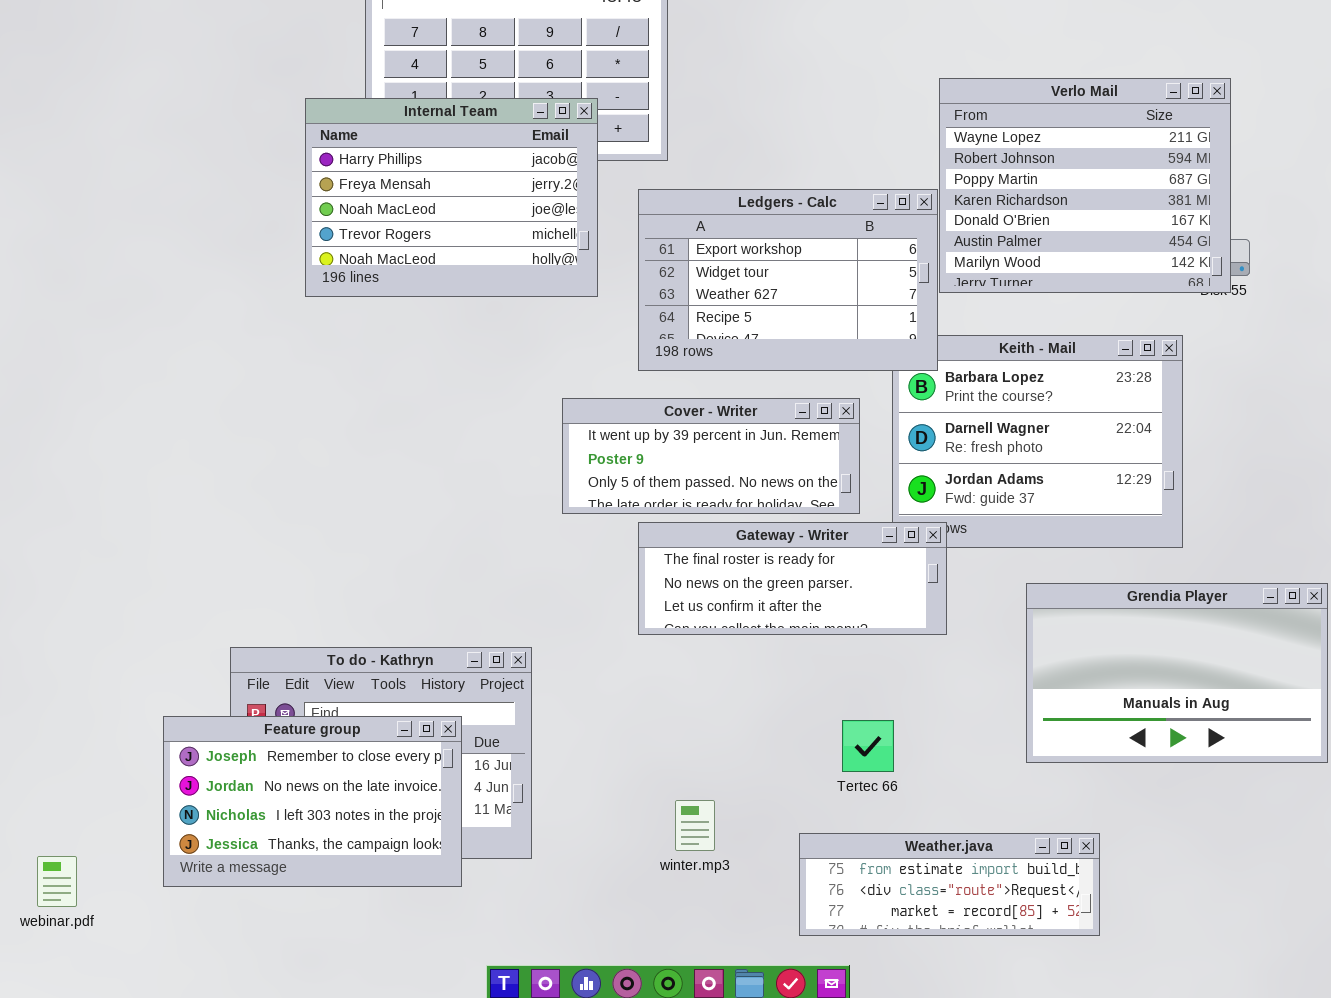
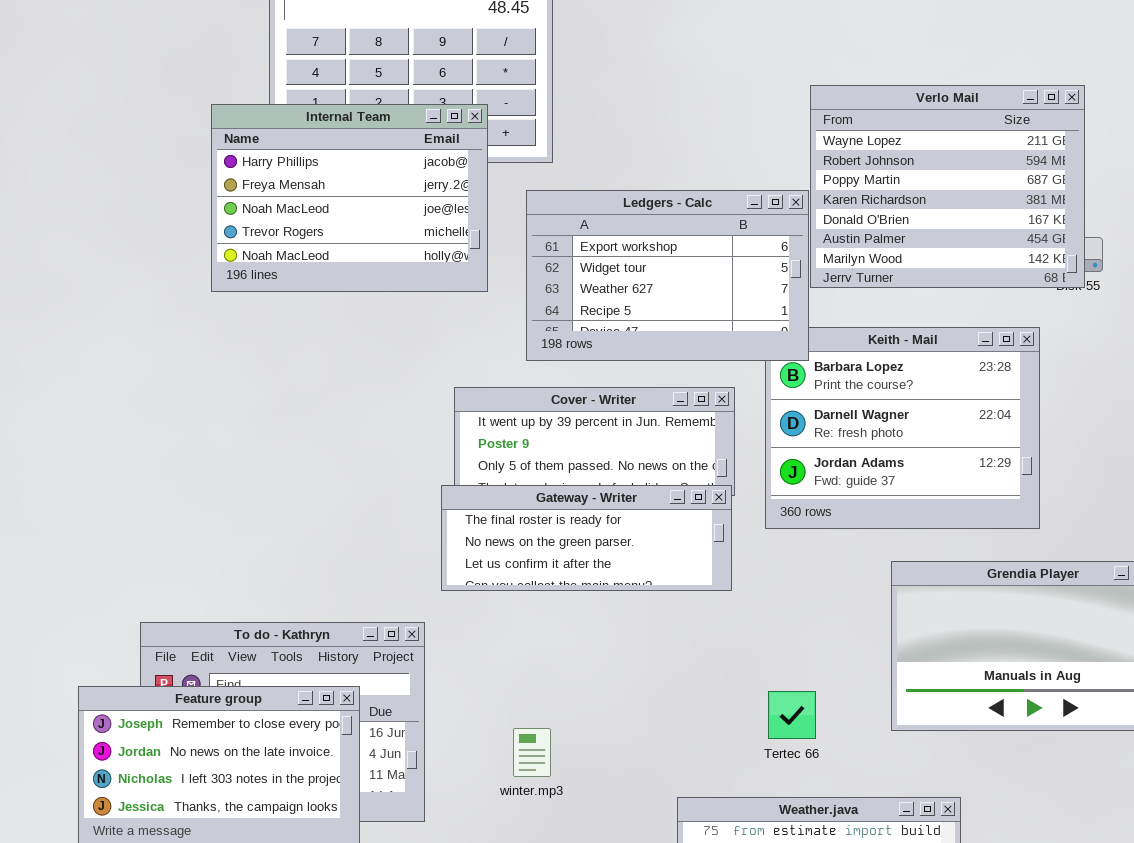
Gateway - Writer: [638,522,947,635] -> [441,485,732,591], moved
Tertec 66: [842,720,894,772] -> [768,691,816,739], moved
winter.mp3: [675,800,715,851] -> [513,728,551,777], moved

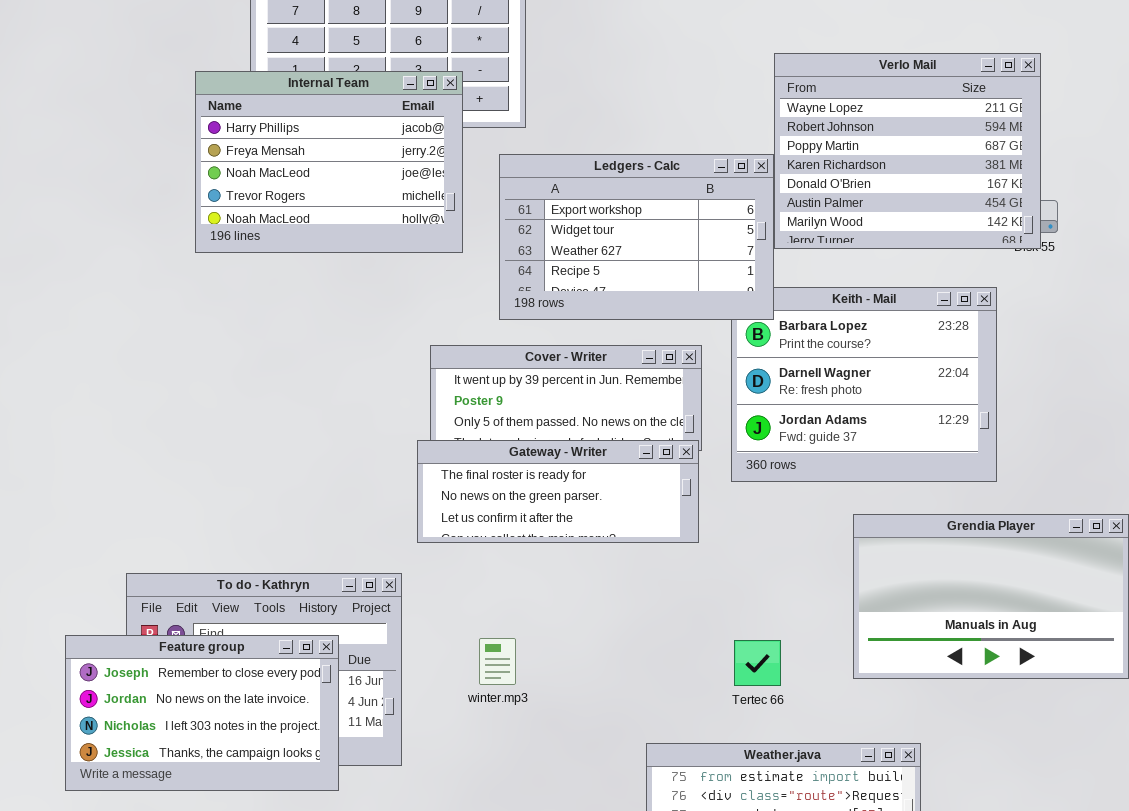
winter.mp3: [513,728,551,777] -> [479,638,516,685], moved

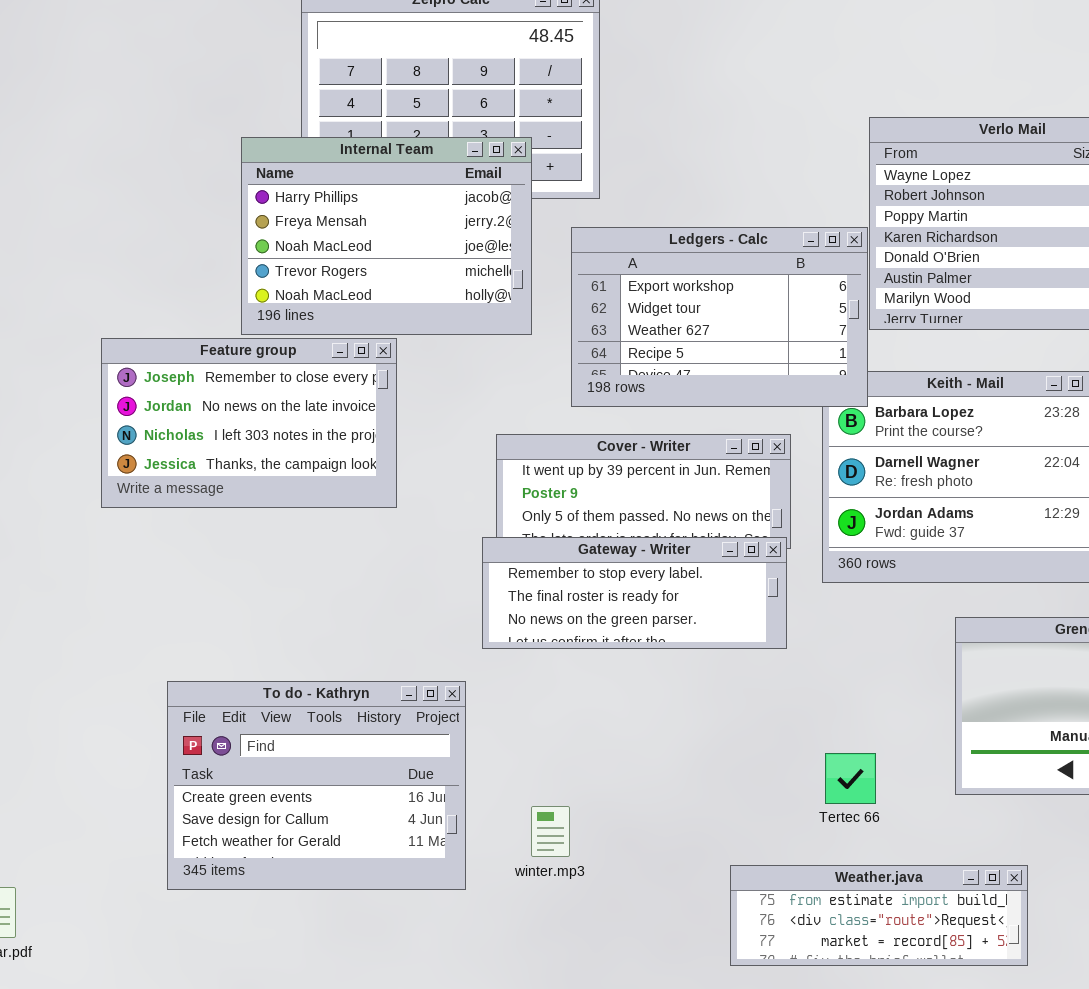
Gateway - Writer: [417,440,699,543] -> [482,537,787,649], scrolled up 1 row
Feature group: [65,635,339,791] -> [101,338,397,508], moved
winter.mp3: [479,638,516,685] -> [531,806,570,857], moved

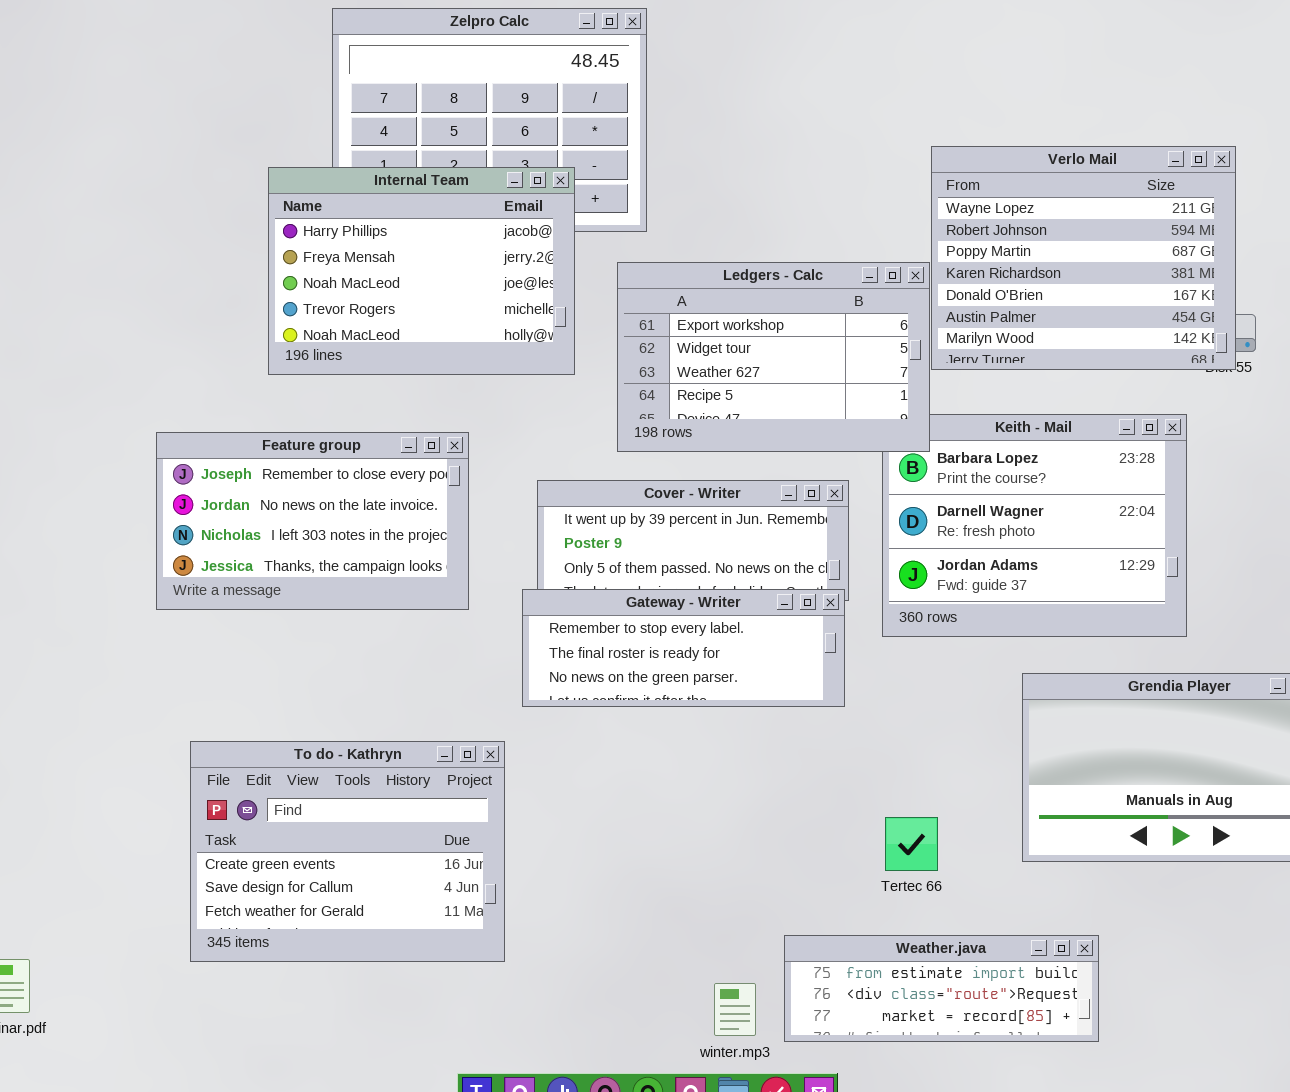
Feature group: [101,338,397,508] -> [156,432,469,610], moved
winter.mp3: [531,806,570,857] -> [714,983,756,1036], moved

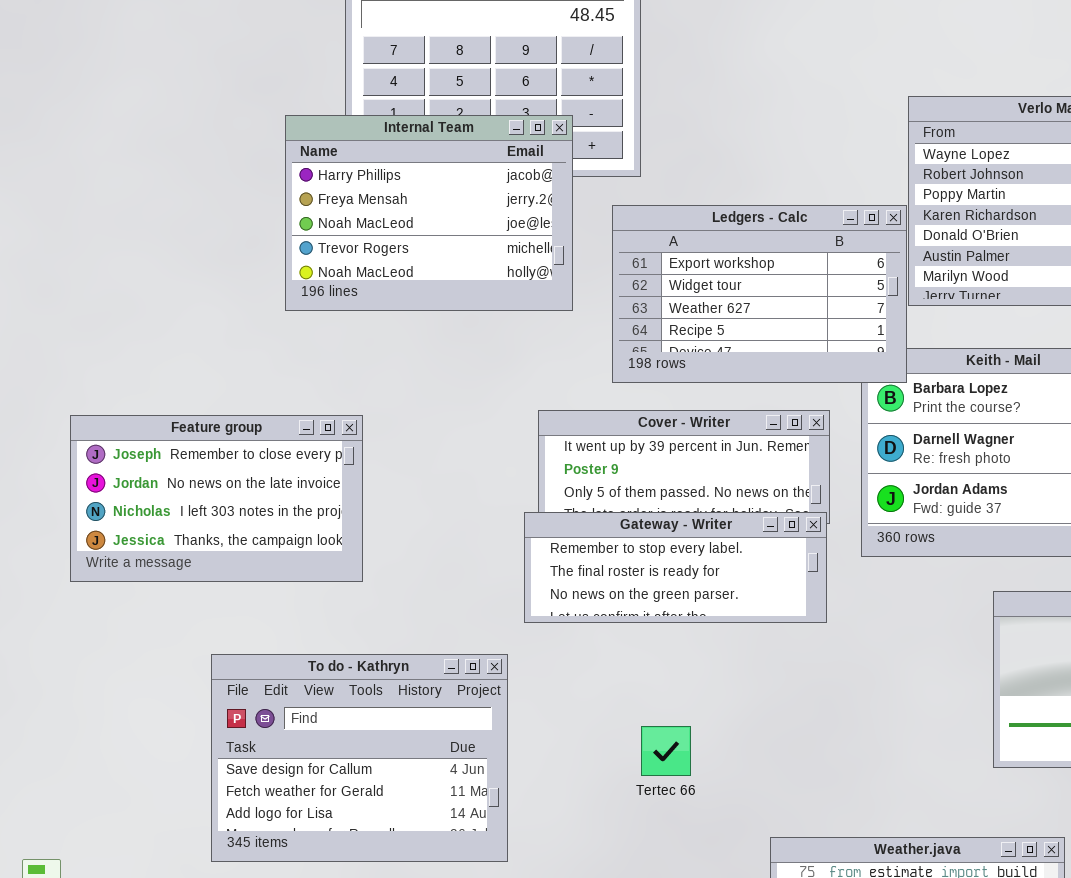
Feature group: [156,432,469,610] -> [70,415,363,582], moved
To do - Kathryn: [190,741,505,962] -> [211,654,508,862], scrolled down 1 row
Tertec 66: [885,817,938,871] -> [641,726,691,776], moved

